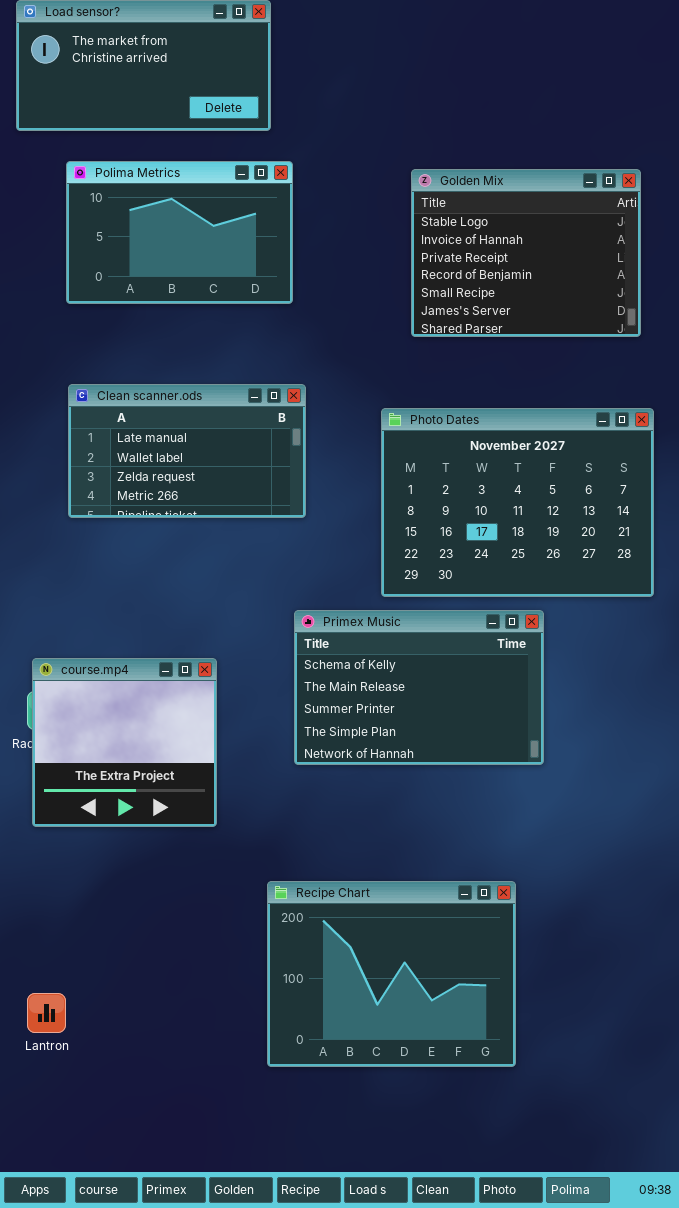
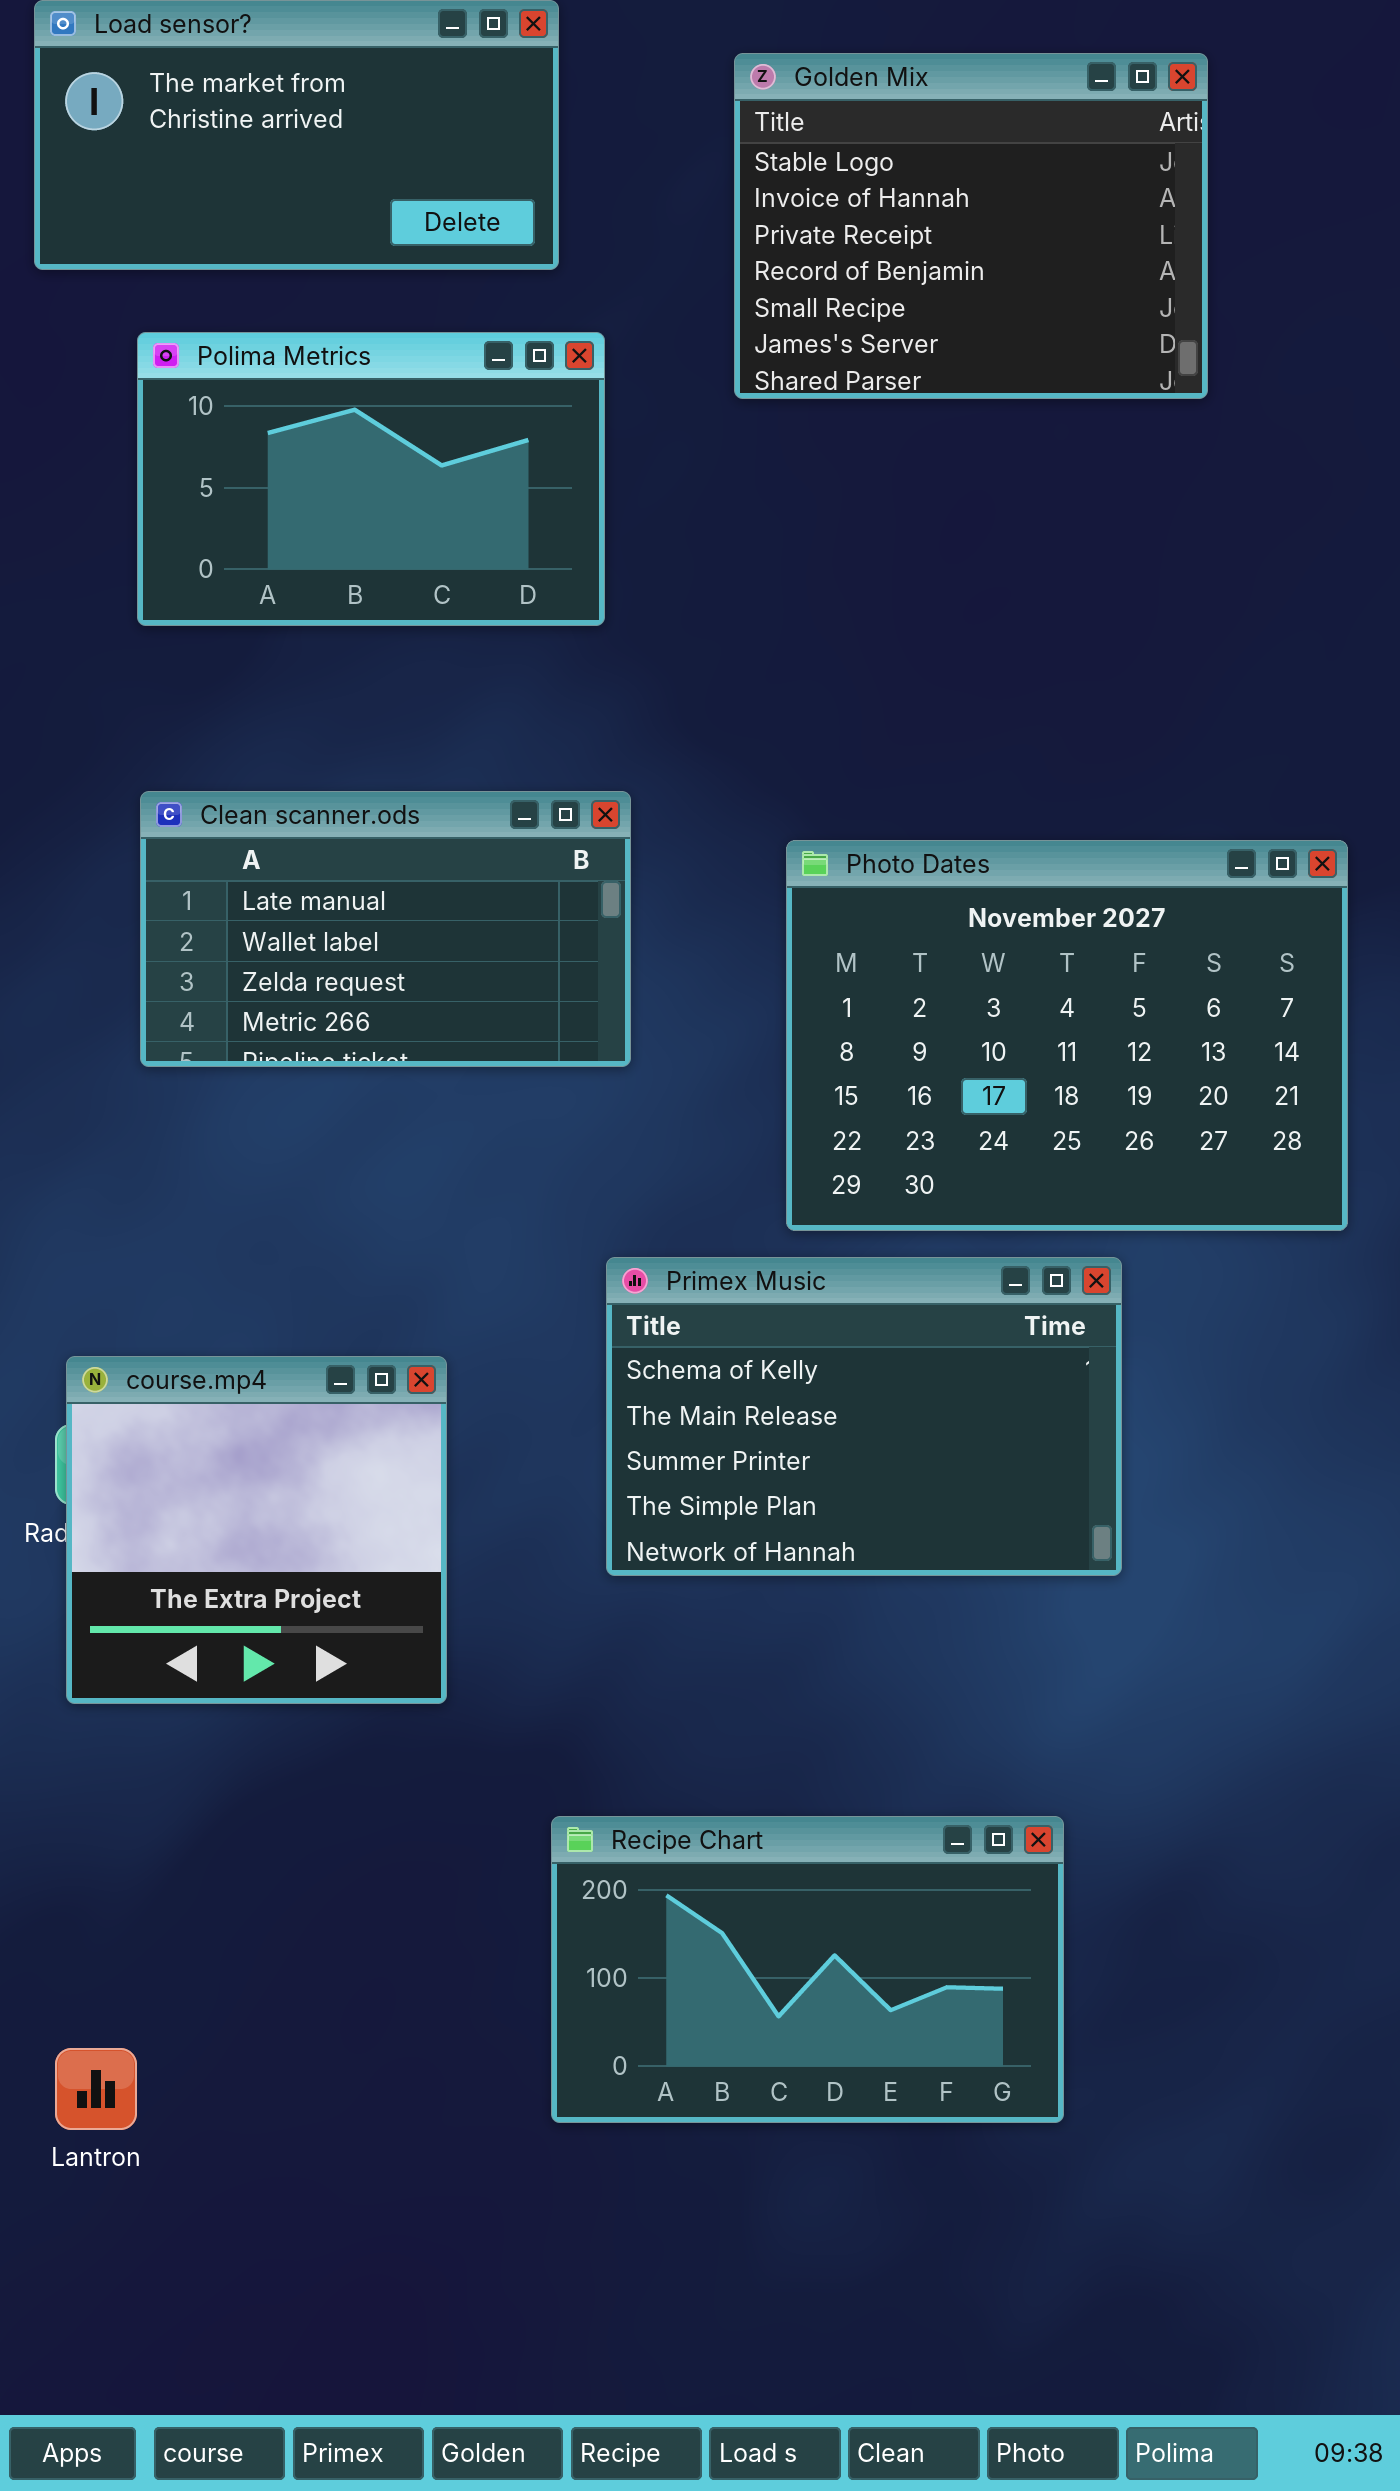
Golden Mix: [411,169,641,337] -> [734,53,1208,399], moved
Recipe Chart: [267,881,516,1067] -> [551,1816,1064,2123], resized

